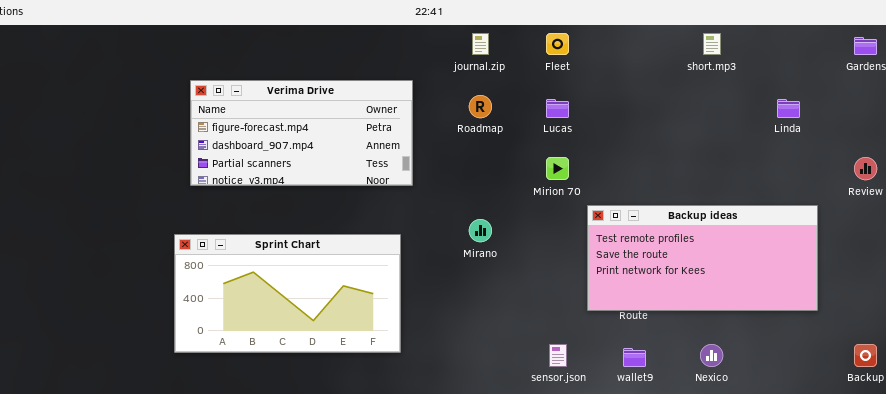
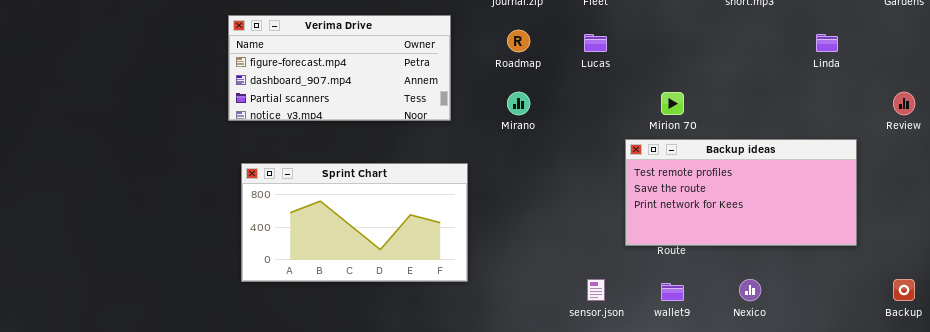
Mirion 70: [546,157,569,180] -> [661,92,684,115], moved
Mirano: [469,219,492,242] -> [507,92,530,115], moved
Sprint Chart: [174,234,401,353] -> [241,163,468,282], moved

